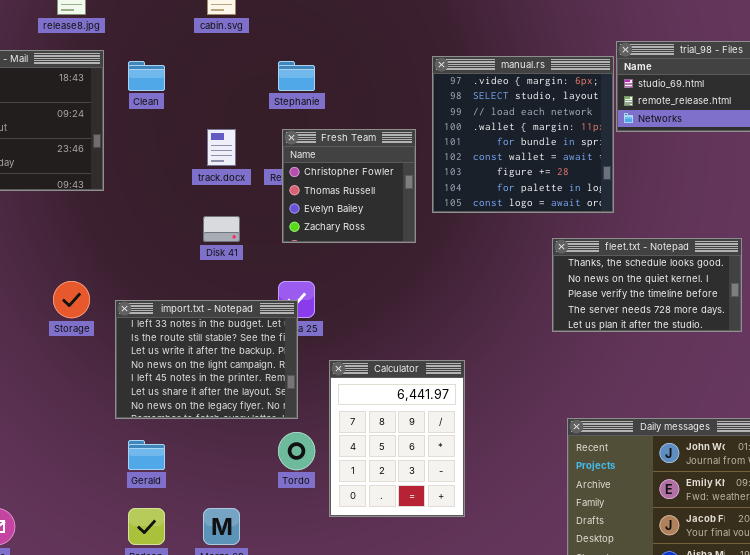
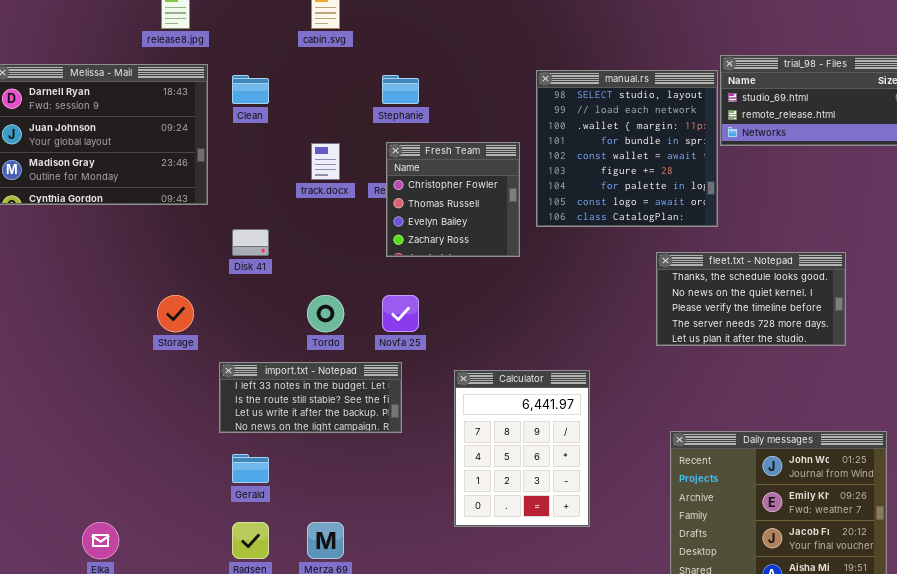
manual.rs: [432,56,614,213] -> [536,70,718,227], scrolled down 1 row
Disk 41: [203,216,240,242] -> [232,229,269,256], moved
import.txt - Notepad: [115,300,298,419] -> [219,362,402,433], resized
Calculator: [329,360,465,517] -> [454,370,590,527], moved
Tordo: [278,432,315,470] -> [307,295,344,332], moved

